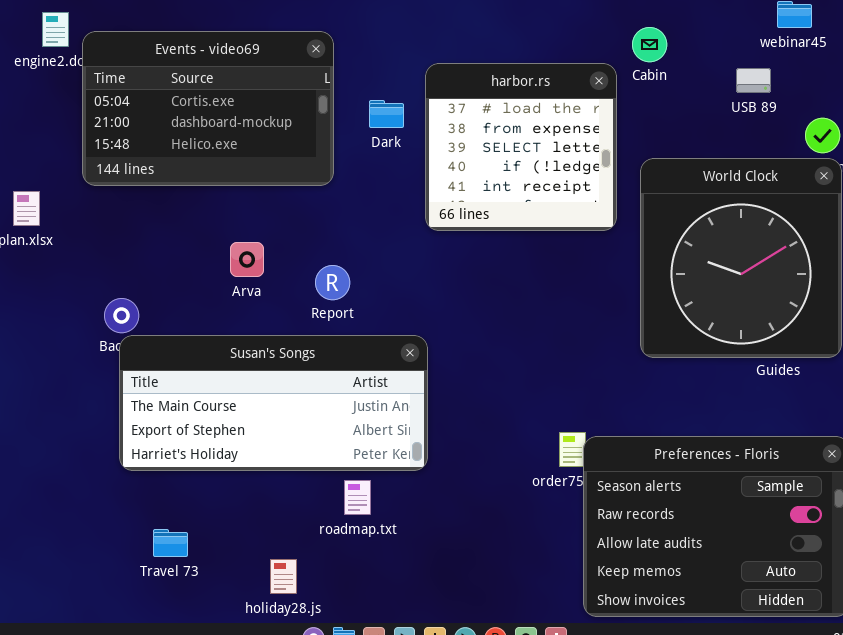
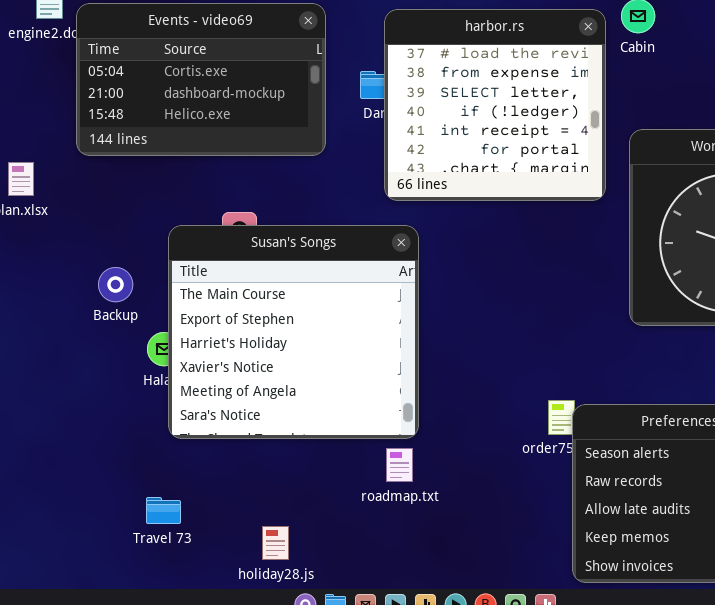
harbor.rs: [425,63,617,231] -> [384,9,606,201], resized
Susan's Songs: [119,335,428,471] -> [168,225,419,439], resized
roadmap.txt: [344,480,371,515] -> [386,448,413,482], moved

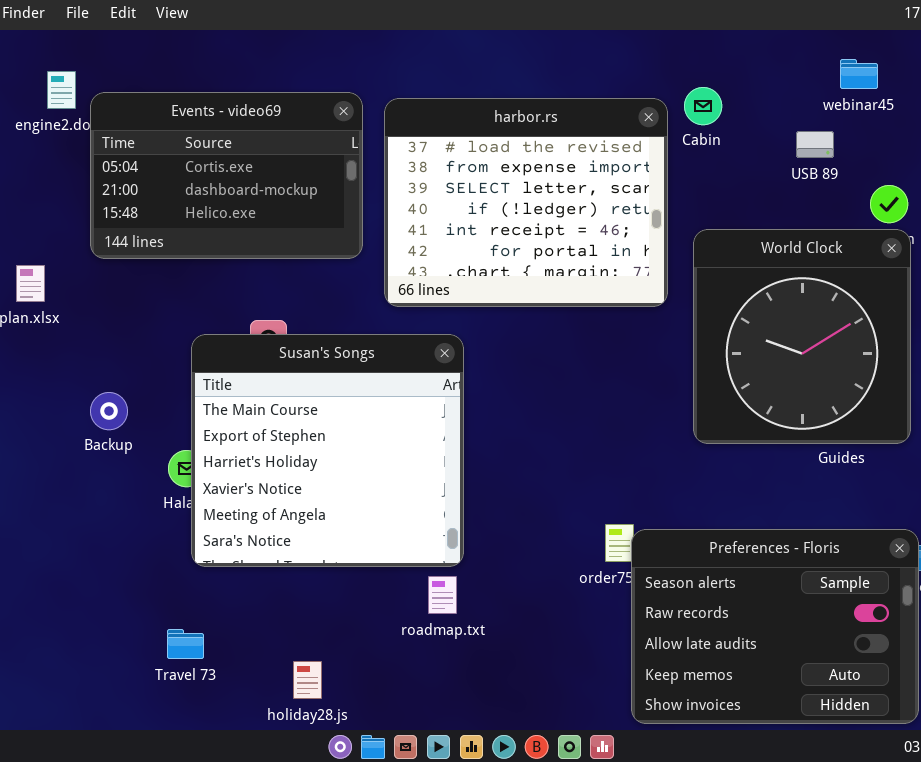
harbor.rs: [384,9,606,201] -> [384,98,668,307], resized
Backup: [98,267,133,302] -> [90,392,128,430], moved

